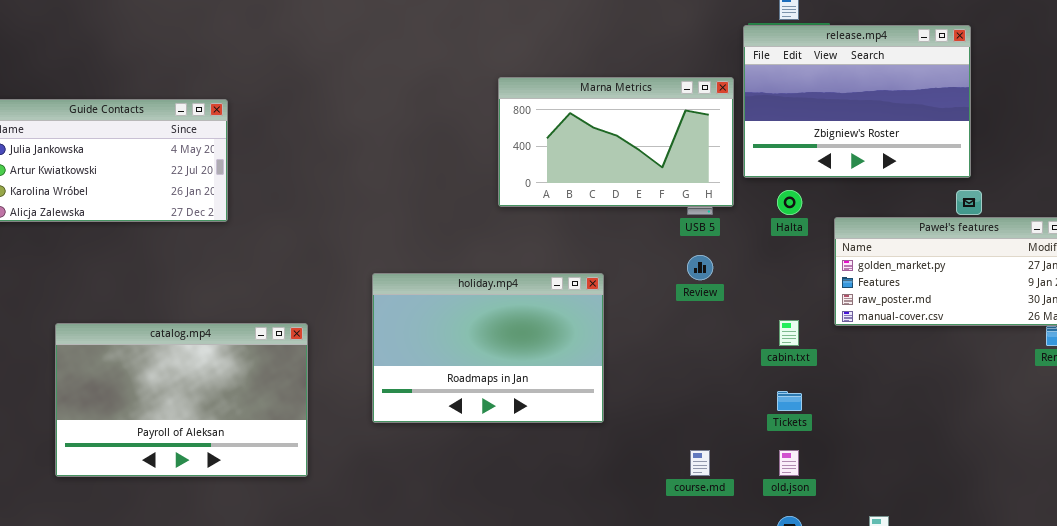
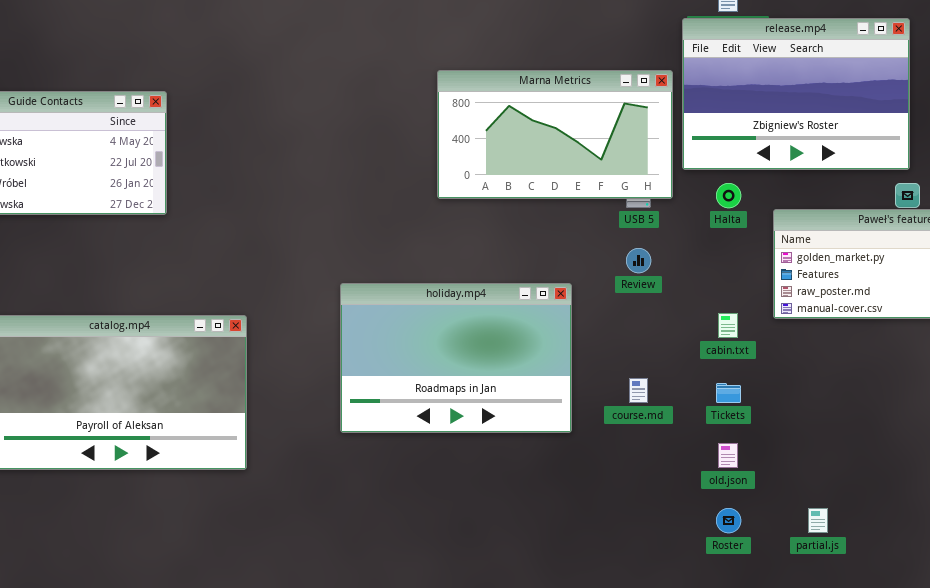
holiday.mp4: [372,273,604,423] -> [340,283,572,433], moved
course.md: [690,450,710,476] -> [629,378,648,403], moved

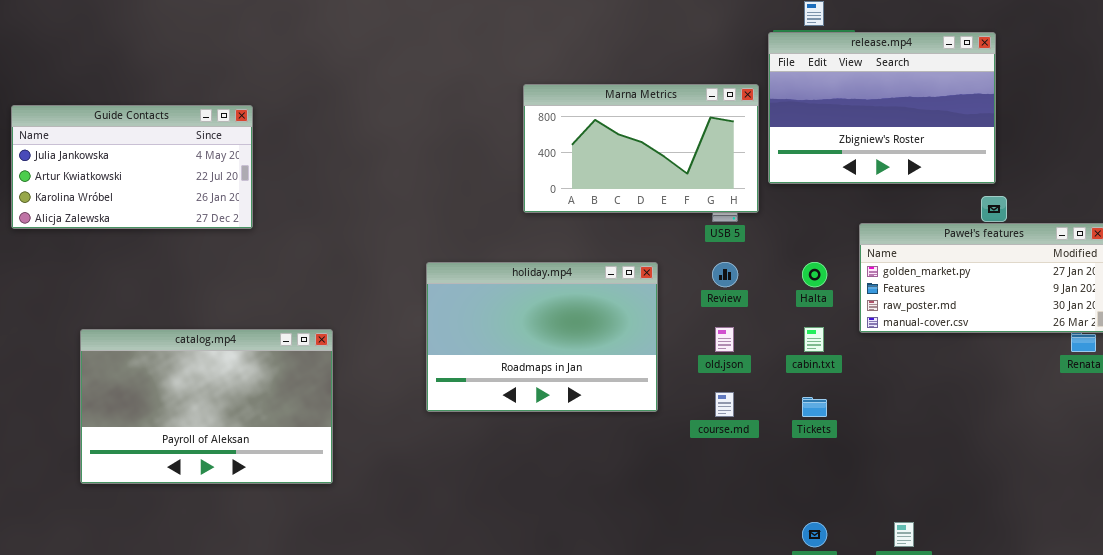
Halta: [716,183,741,208] -> [802,262,827,287], moved
holiday.mp4: [340,283,572,433] -> [426,262,658,412], moved
old.json: [718,443,738,468] -> [715,327,734,352], moved

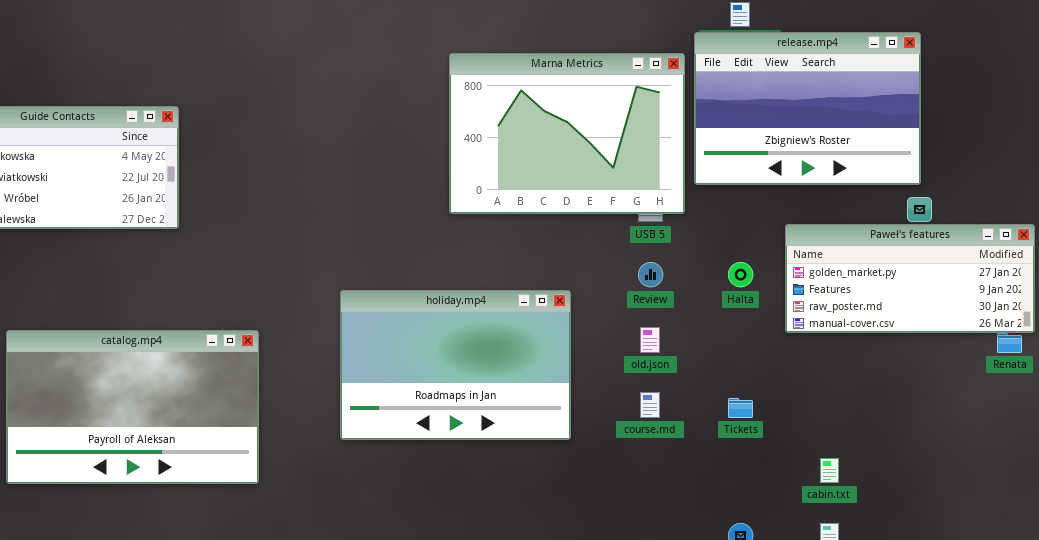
Marna Metrics: [523,84,759,213] -> [449,53,685,214], resized
holiday.mp4: [426,262,658,412] -> [340,290,571,440], moved
cabin.txt: [804,327,824,352] -> [820,458,839,483], moved

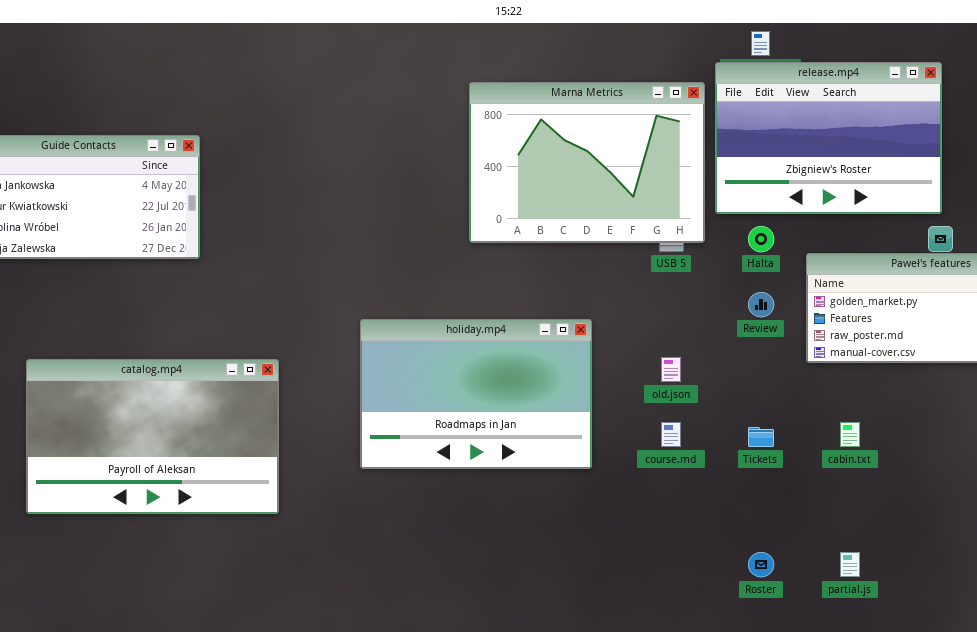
Review: [638,262,663,287] -> [748,292,774,317], moved
Halta: [728,262,753,287] -> [748,226,774,252], moved
cabin.txt: [820,458,839,483] -> [840,422,860,447], moved

